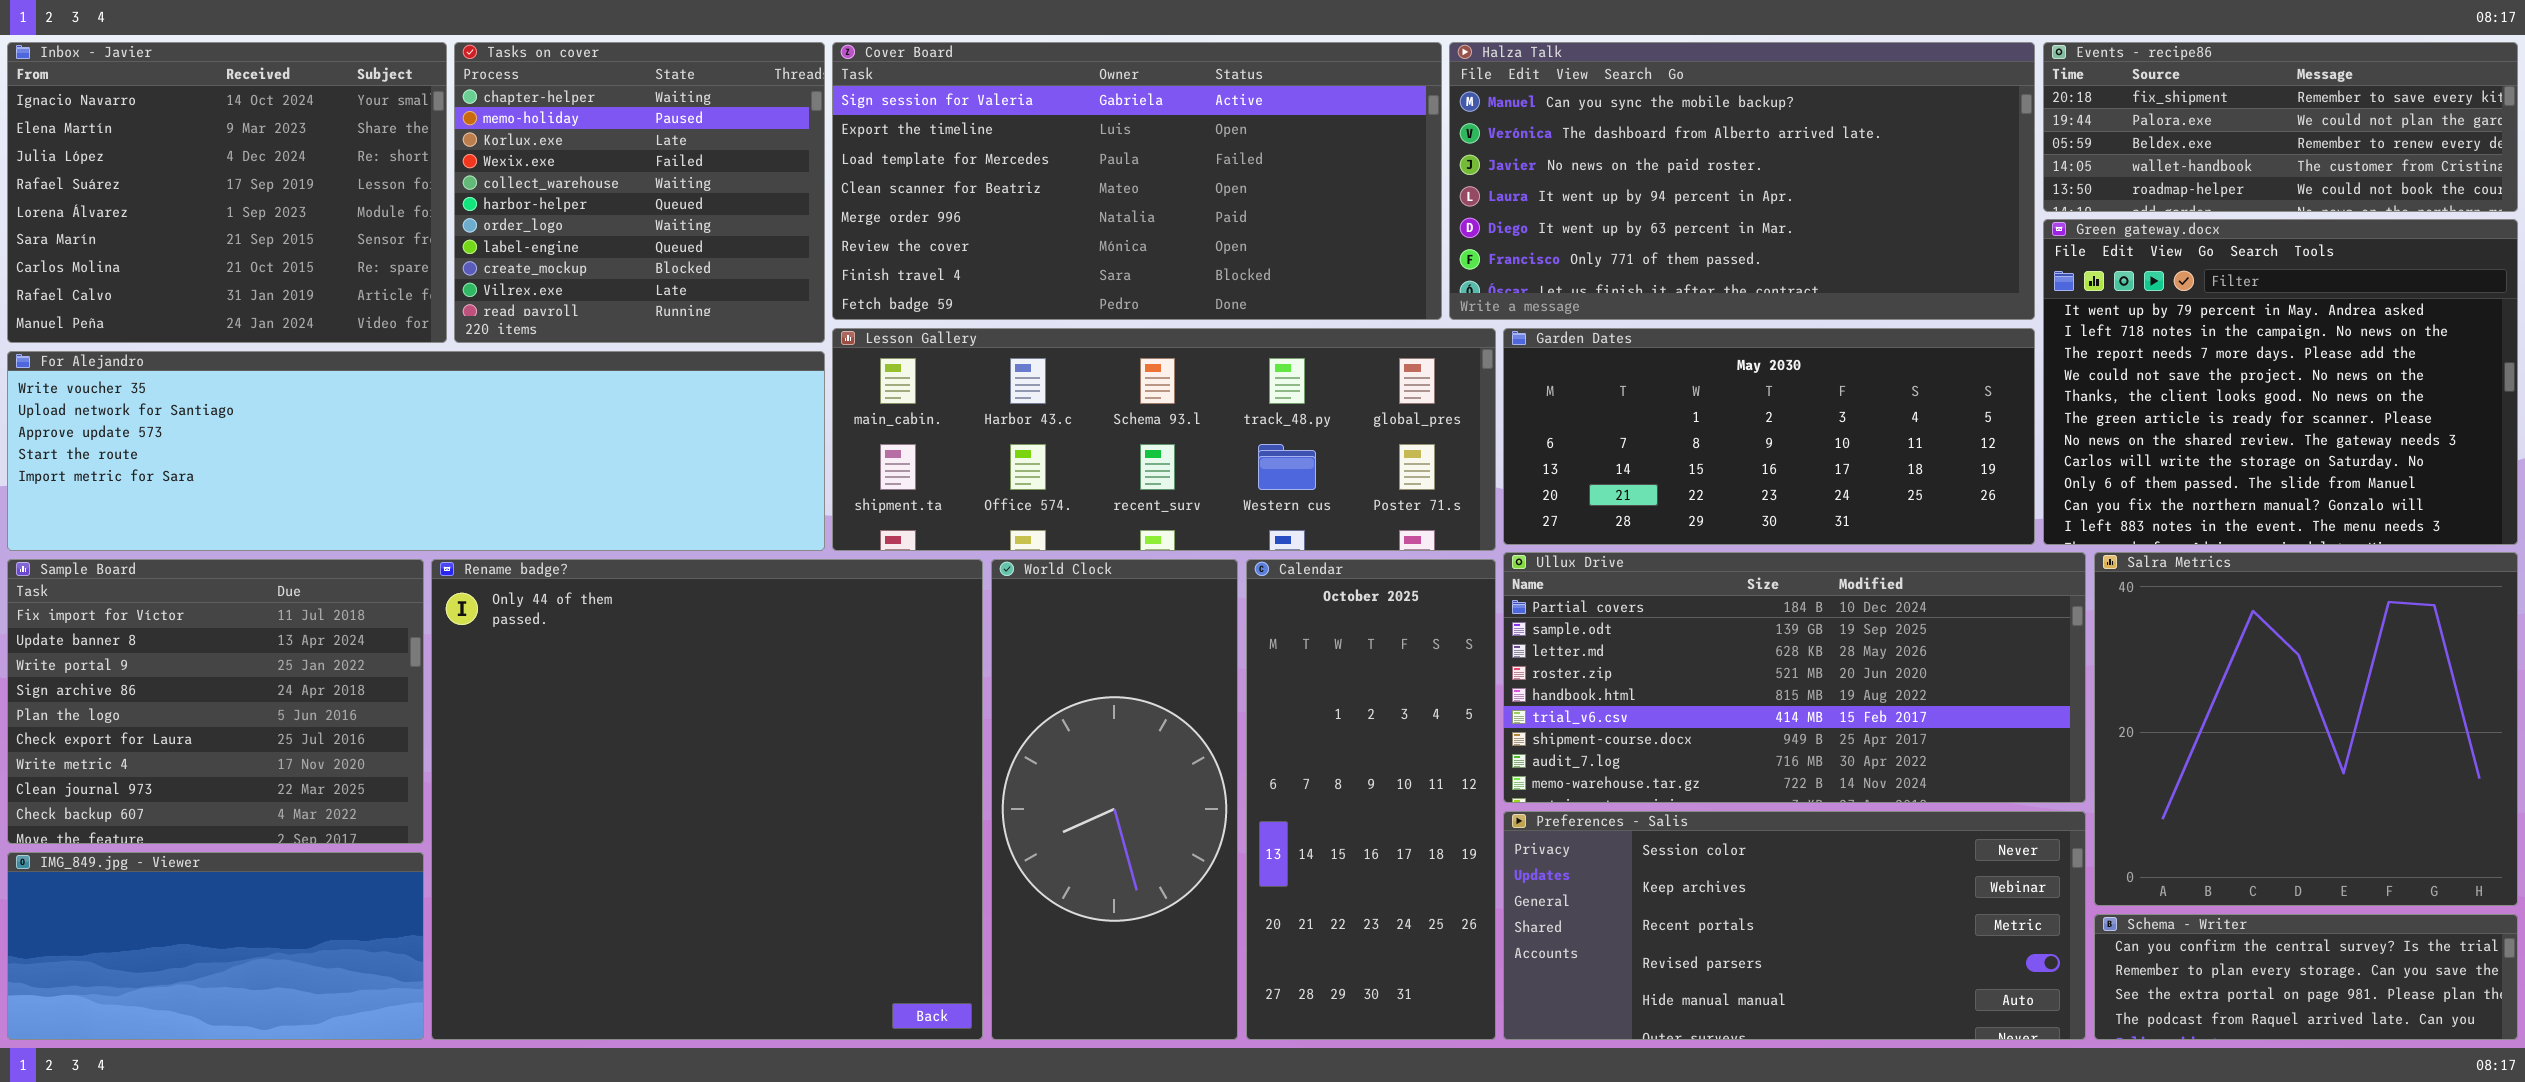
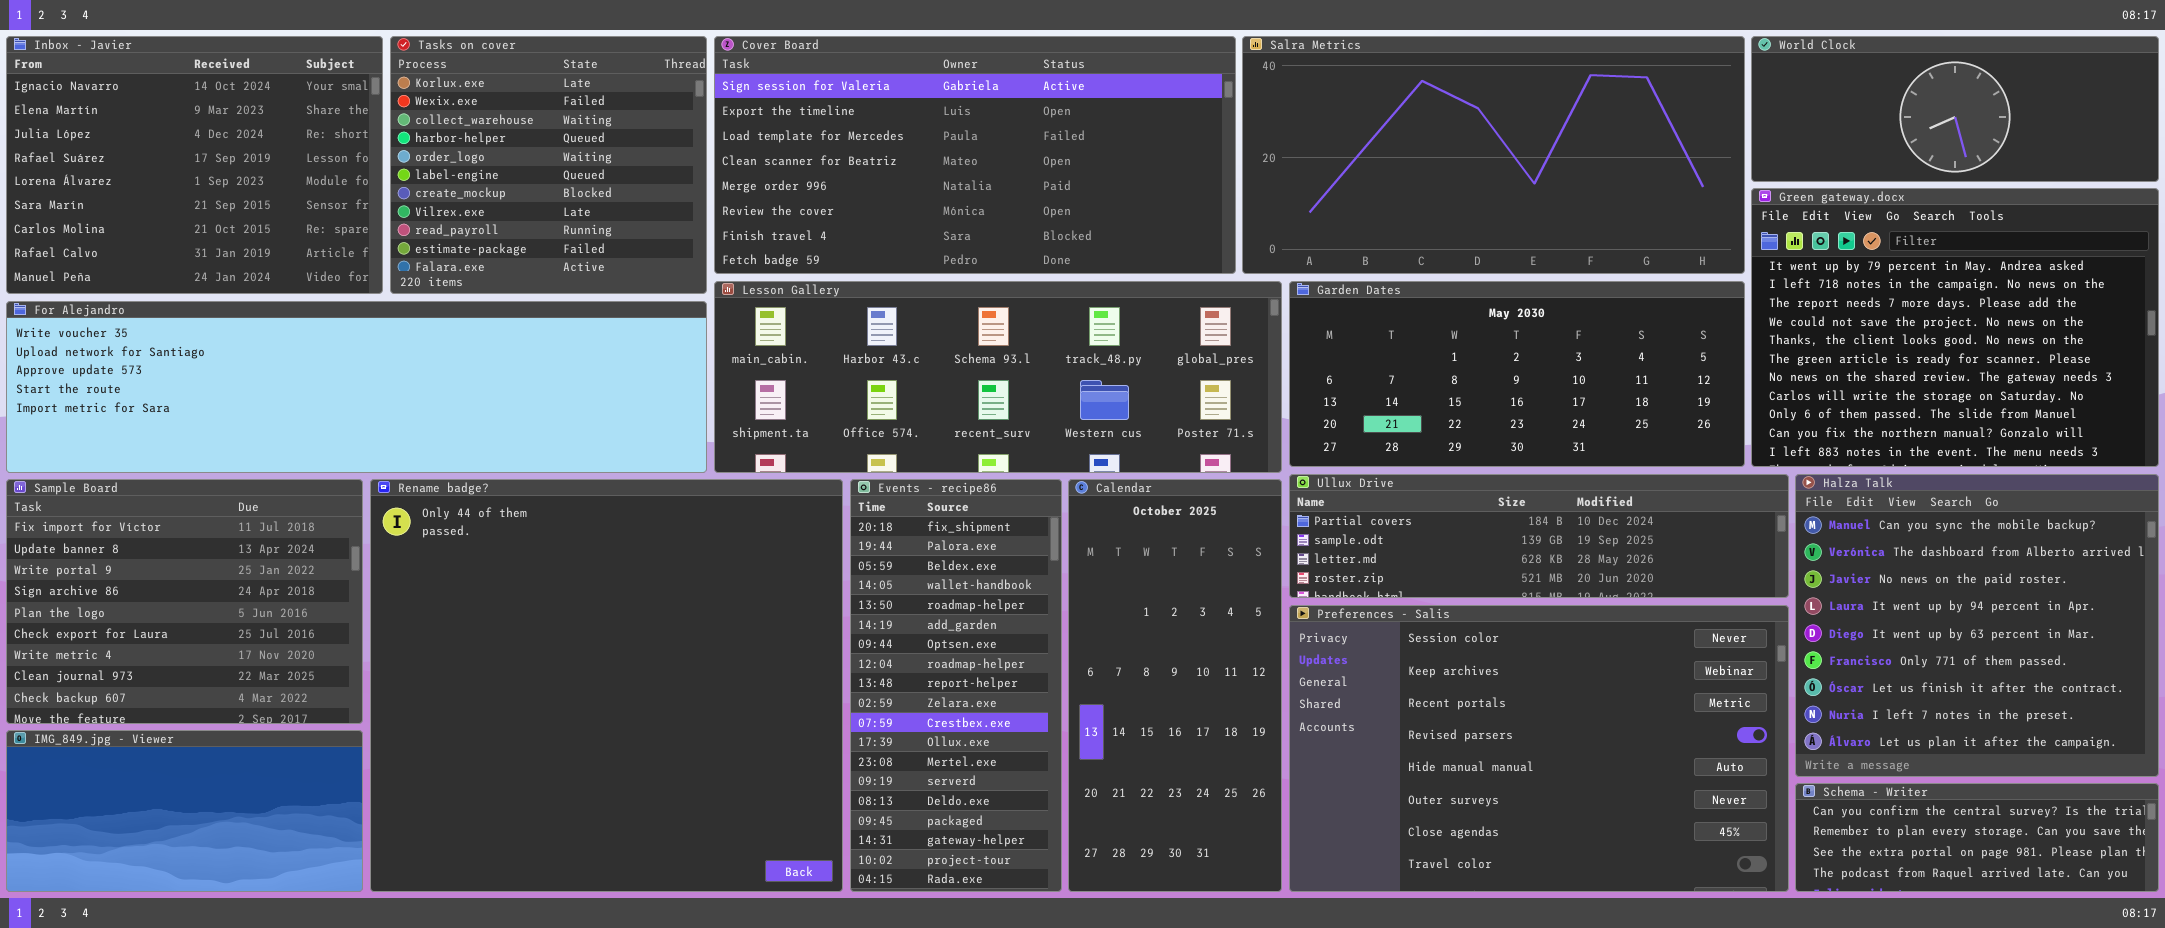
Tasks on cover: [454,42,825,343] -> [390,36,707,294], scrolled down 2 rows
Halza Talk: [1449,42,2035,320] -> [1795,474,2159,777], moved, resized
Events - recipe86: [2043,42,2518,212] -> [850,479,1062,892], moved, resized
Ullux Drive: [1503,552,2086,803] -> [1289,474,1789,598], resized
Salra Metrics: [2094,552,2518,906] -> [1242,36,1745,274], moved, resized
World Clock: [991,559,1238,1040] -> [1751,36,2159,182], moved, resized
Preferences - Salis: [1503,811,2086,1040] -> [1289,605,1789,892], resized

